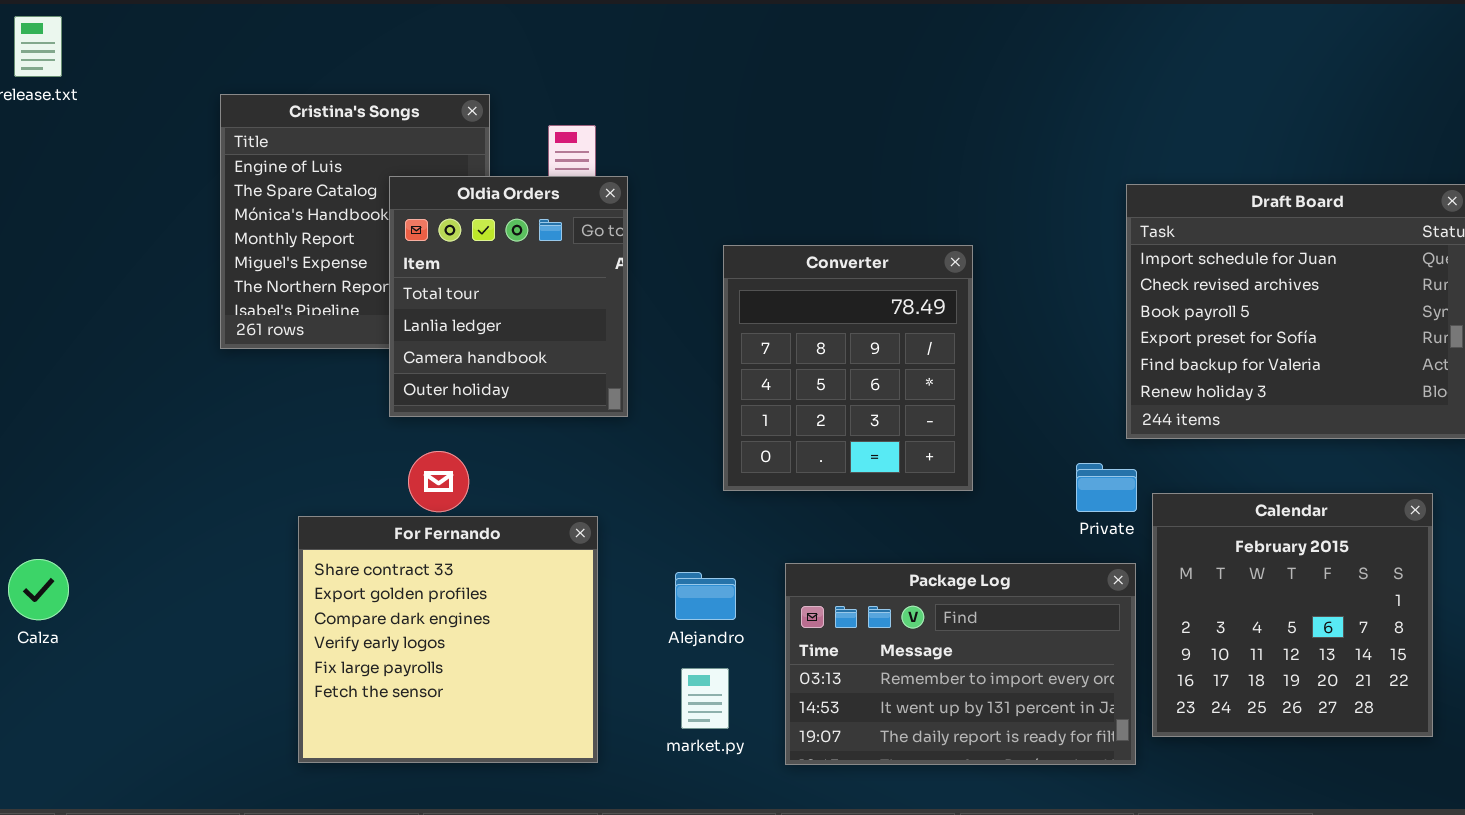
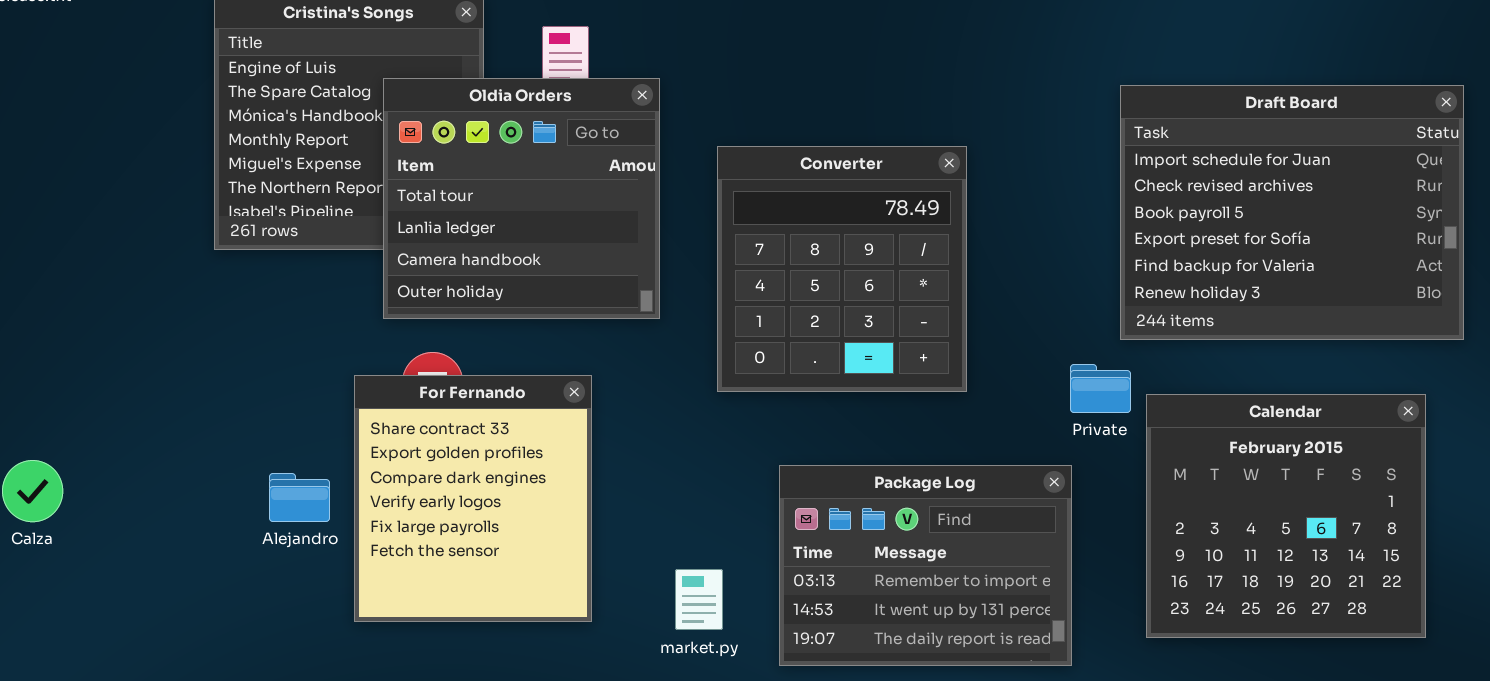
Oldia Orders: [389,176,628,417] -> [383,78,660,319], resized
For Fernando: [298,516,598,763] -> [354,375,592,622], moved, resized
Package Log: [785,563,1136,765] -> [779,465,1072,666], resized
Alejandro: [675,572,736,620] -> [269,473,330,522], moved

